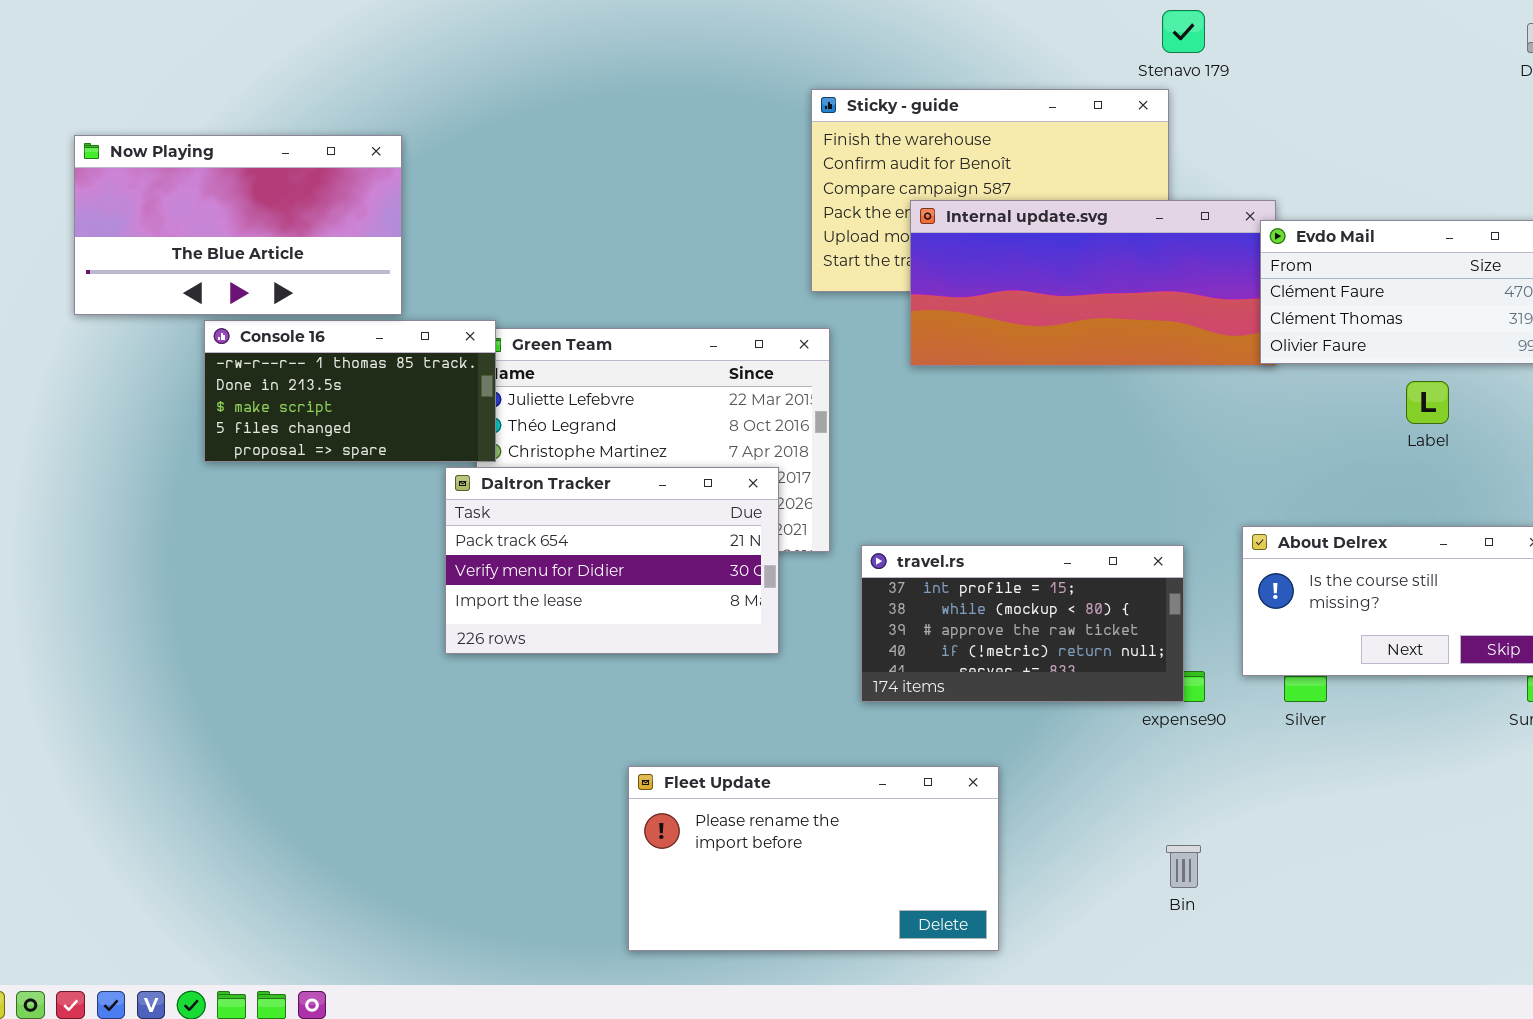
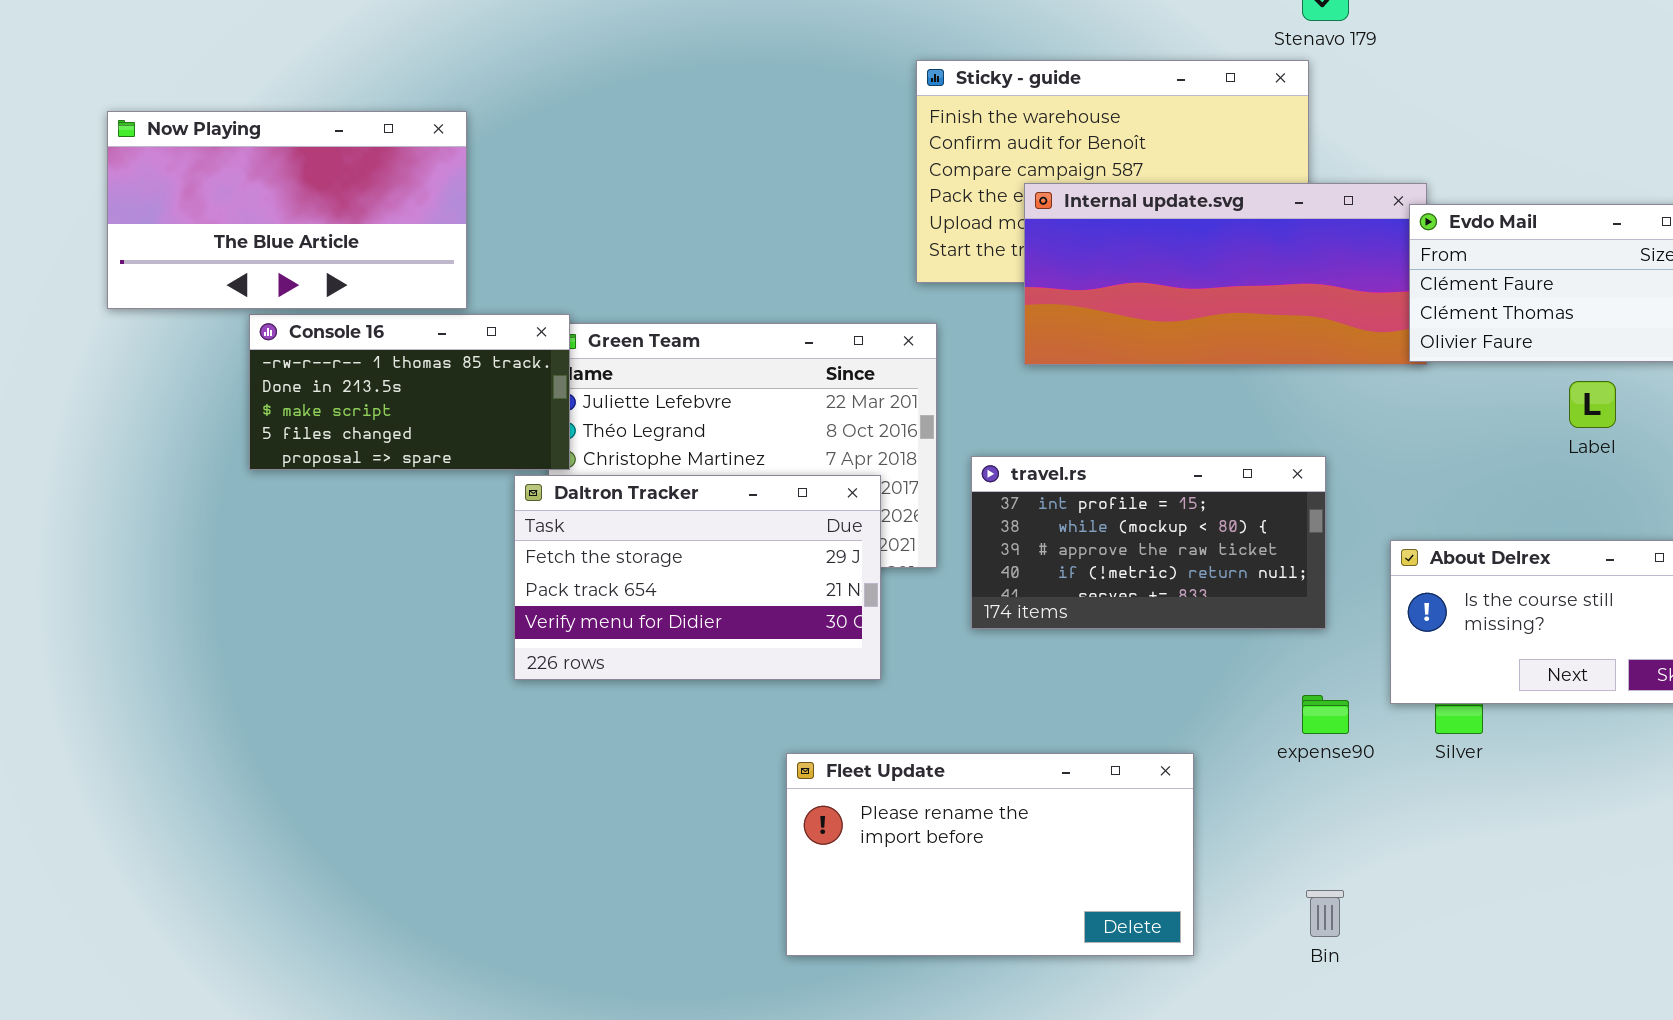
Daltron Tracker: [445,467,779,654] -> [514,475,881,680], scrolled up 1 row
travel.rs: [861,545,1184,702] -> [971,456,1326,629], moved
Fleet Update: [628,766,999,951] -> [786,753,1194,956], moved

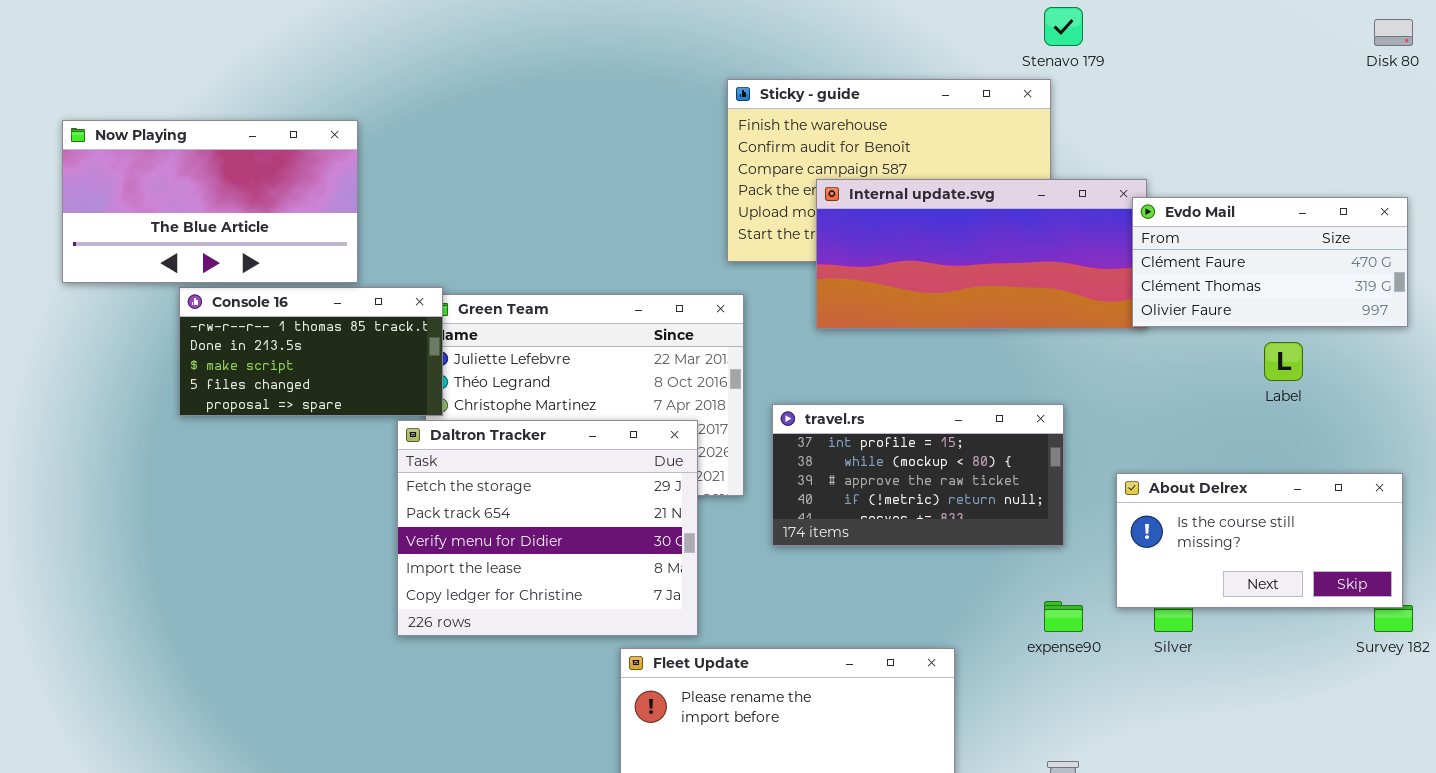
Daltron Tracker: [514,475,881,680] -> [397,420,698,636], resized

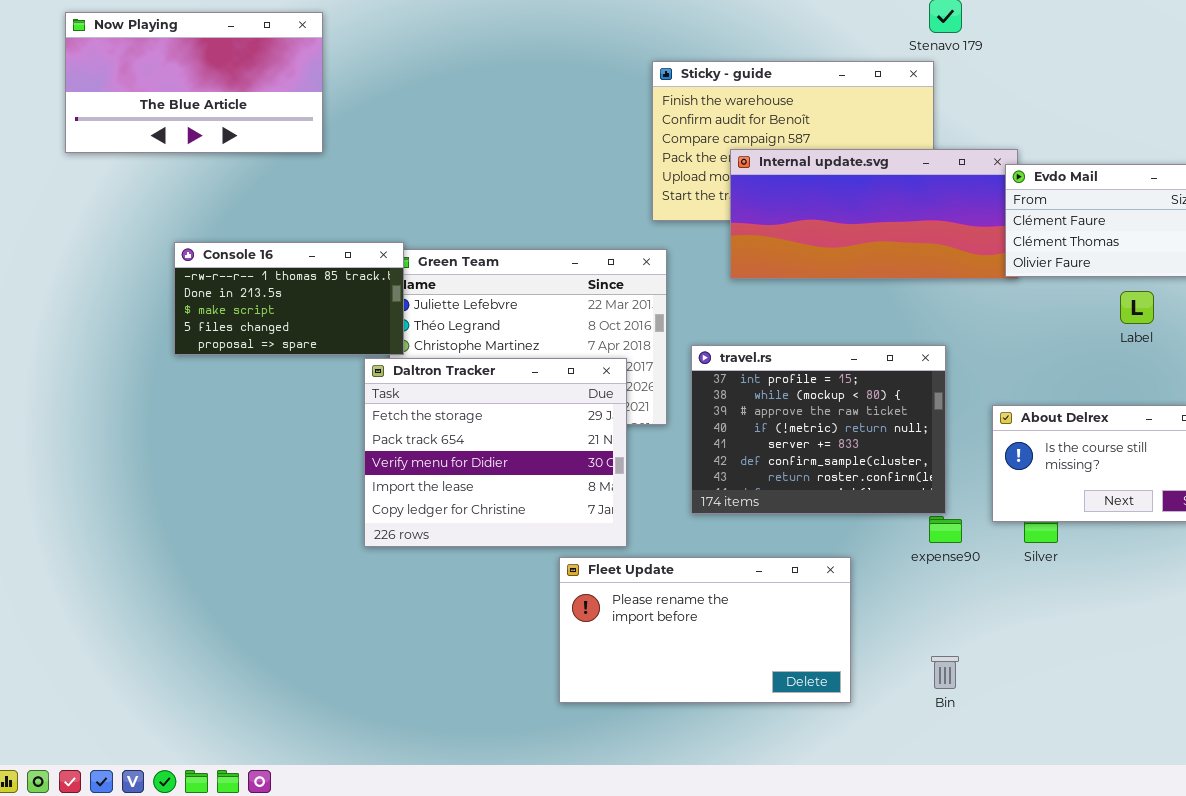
Now Playing: [62,120,358,283] -> [65,12,323,153], moved
travel.rs: [772,404,1064,546] -> [691,345,946,514], resized

